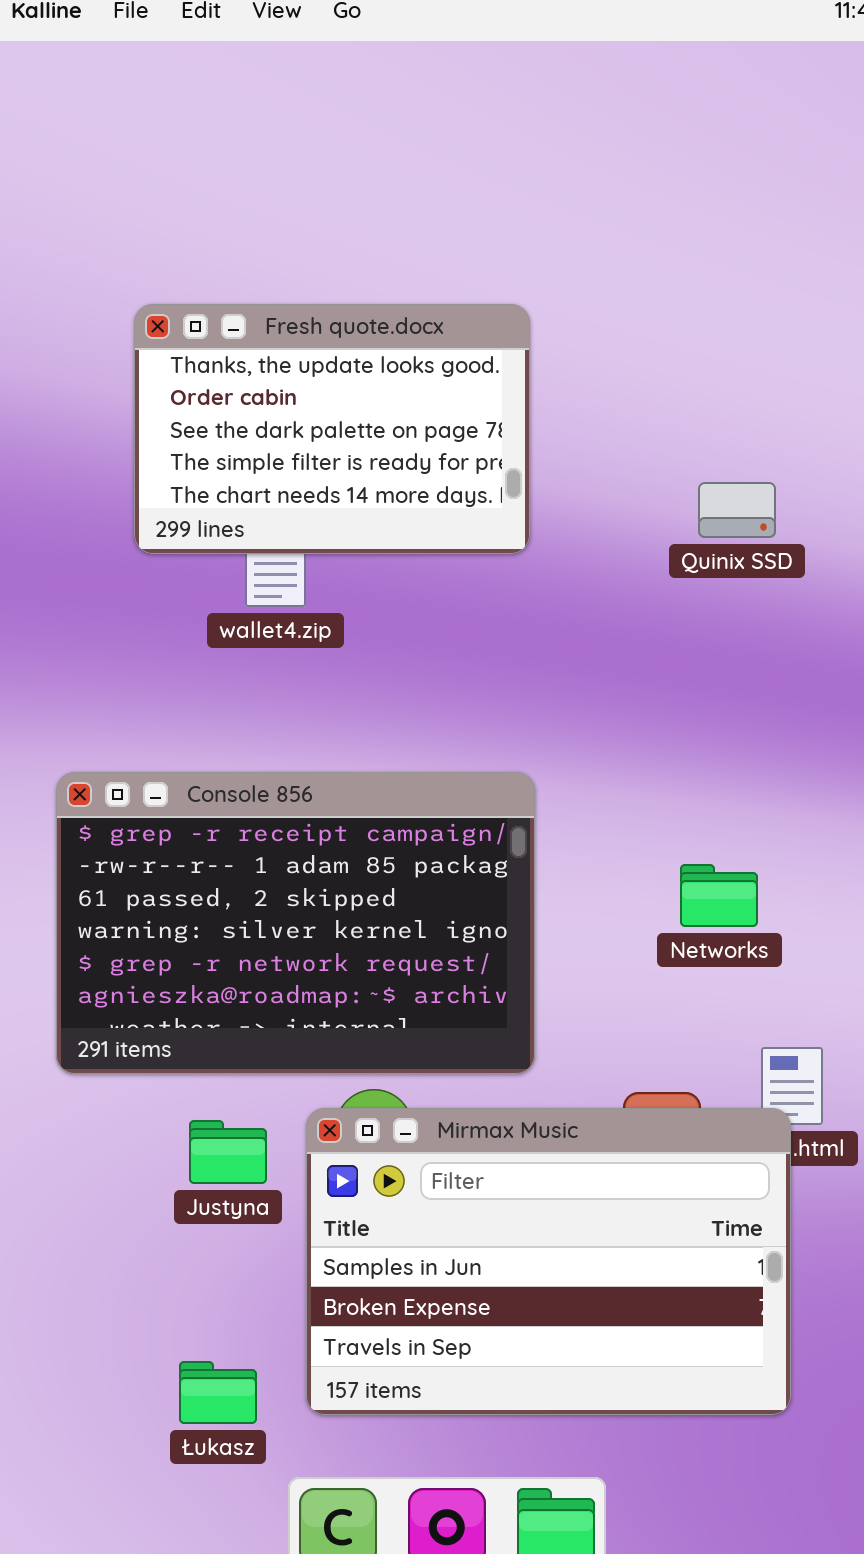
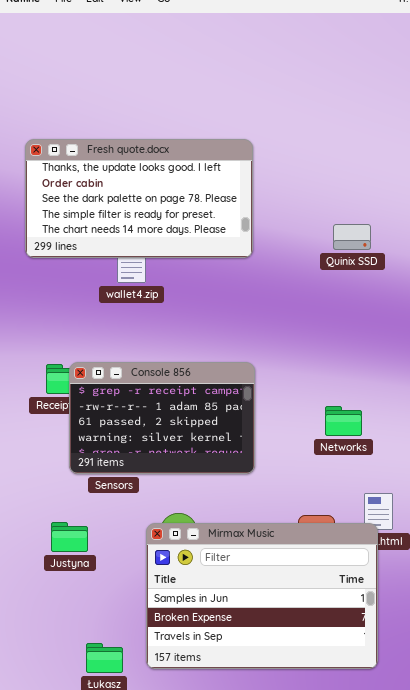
Fresh quote.docx: [134,304,530,554] -> [25,139,253,258], resized
Console 856: [56,772,535,1074] -> [69,362,255,474], resized
Justyna: [189,1120,267,1184] -> [51,522,88,552], moved

